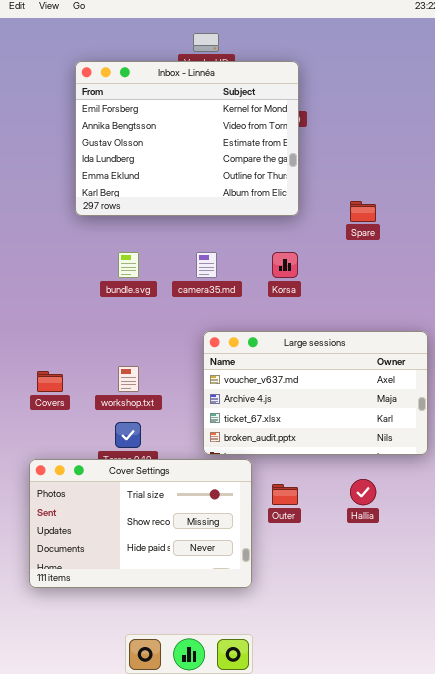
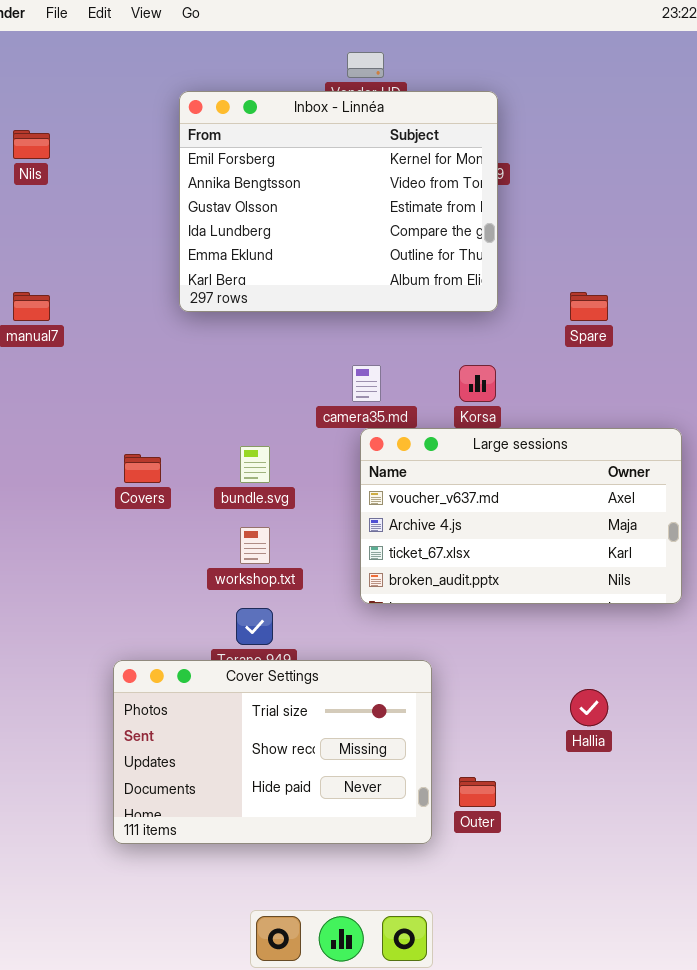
bundle.svg: [118,252,139,278] -> [240,446,270,483], moved
Large sessions: [203,331,428,455] -> [360,428,682,604], moved
Covers: [37,371,63,392] -> [124,454,161,483], moved
Outer: [272,484,298,505] -> [459,777,496,807], moved

